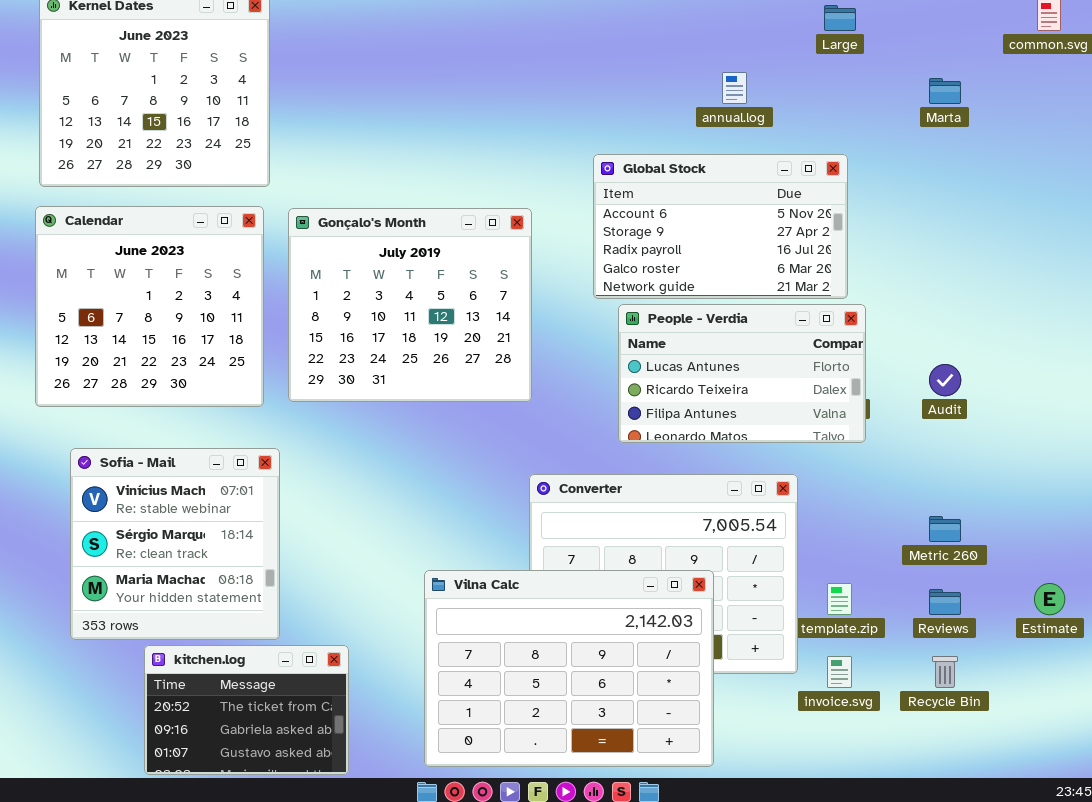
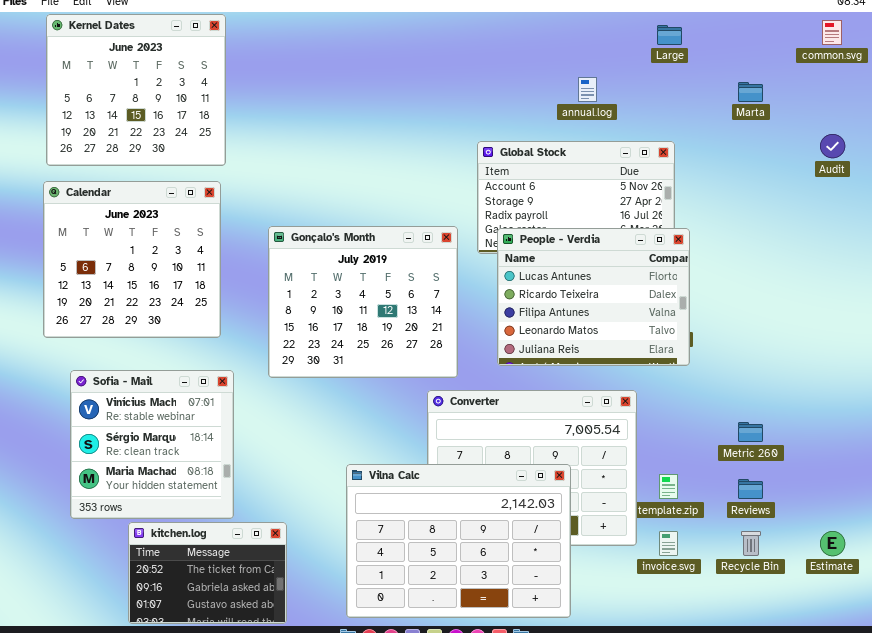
Gonçalo's Month: [288,208,532,402] -> [268,226,458,378], moved
People - Verdia: [618,304,866,443] -> [497,228,690,366], resized
Audit: [929,364,961,396] -> [820,134,845,158], moved
Estimate: [1034,583,1065,615] -> [820,531,845,556], moved

